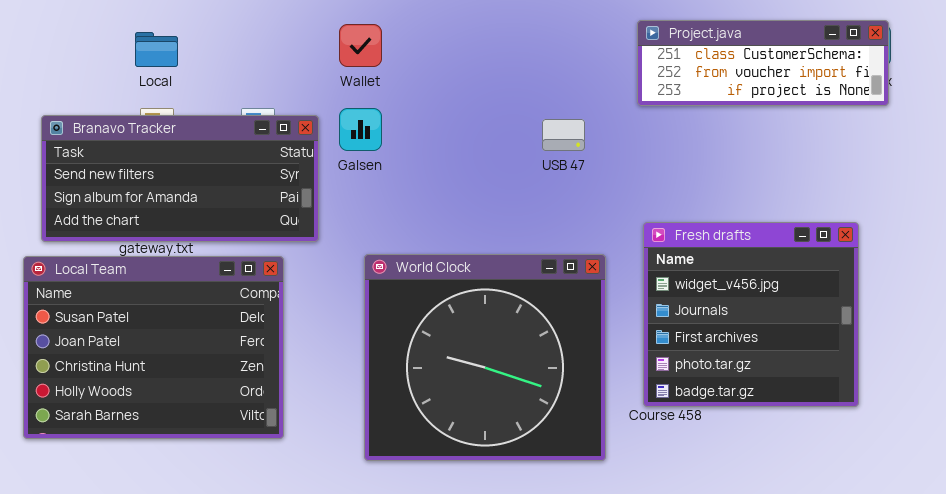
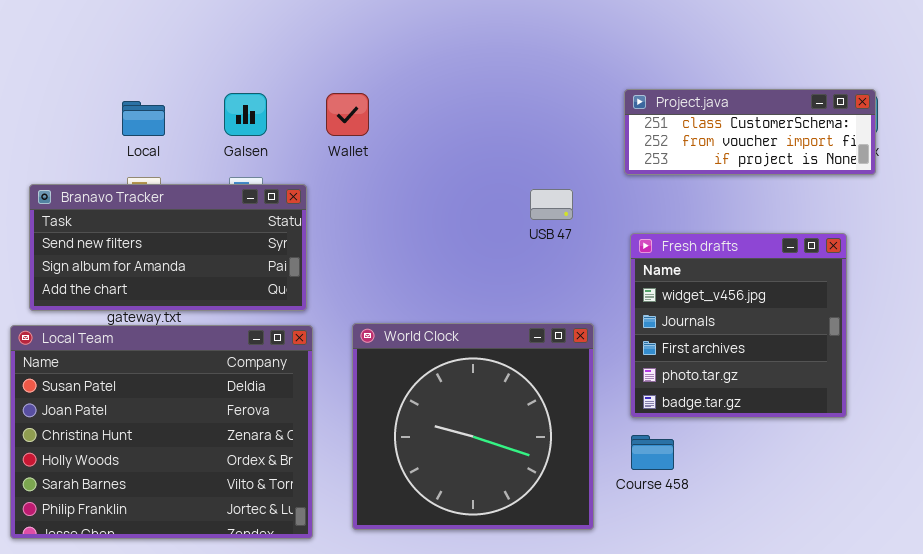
Galsen: [339,108,382,151] -> [224,93,267,136], moved
Fresh drafts: [643,222,859,407] -> [630,233,847,418], moved
Local Team: [23,256,284,439] -> [10,325,313,539], resized

